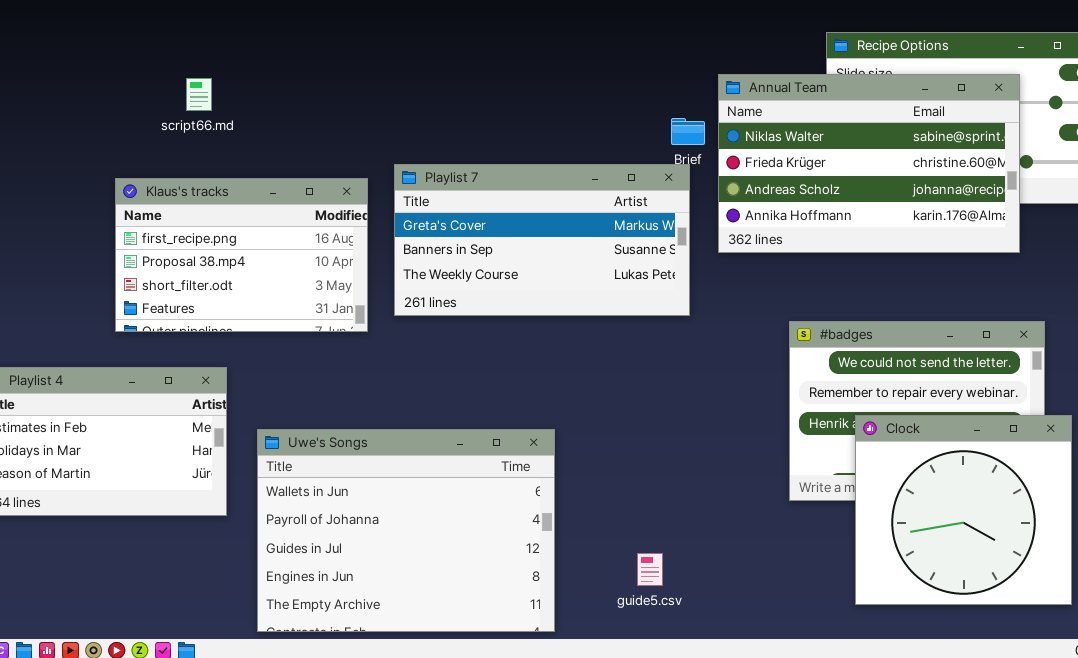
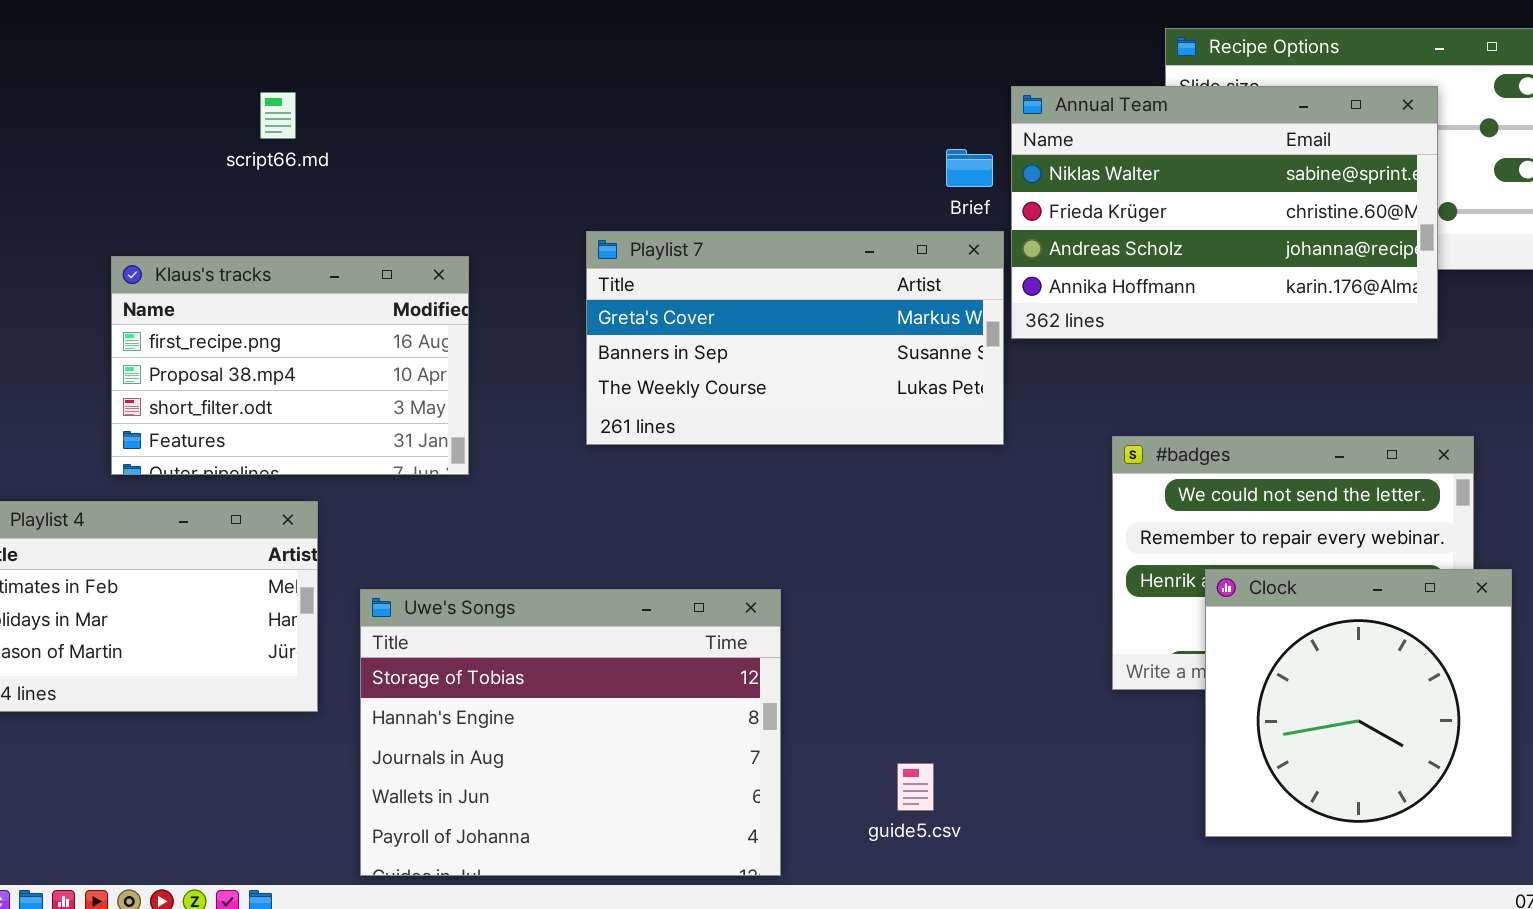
Playlist 7: [394,164,690,316] -> [586,231,1004,445], moved
Klaus's tracks: [115,178,368,332] -> [111,256,469,475], moved
Uwe's Songs: [257,429,555,632] -> [360,589,781,876], scrolled up 3 rows

